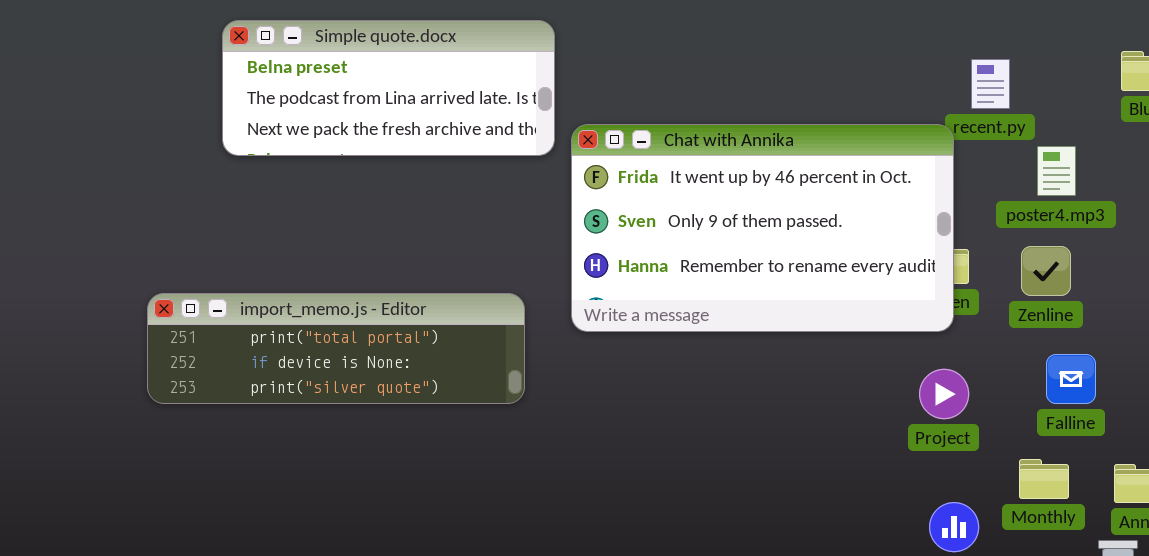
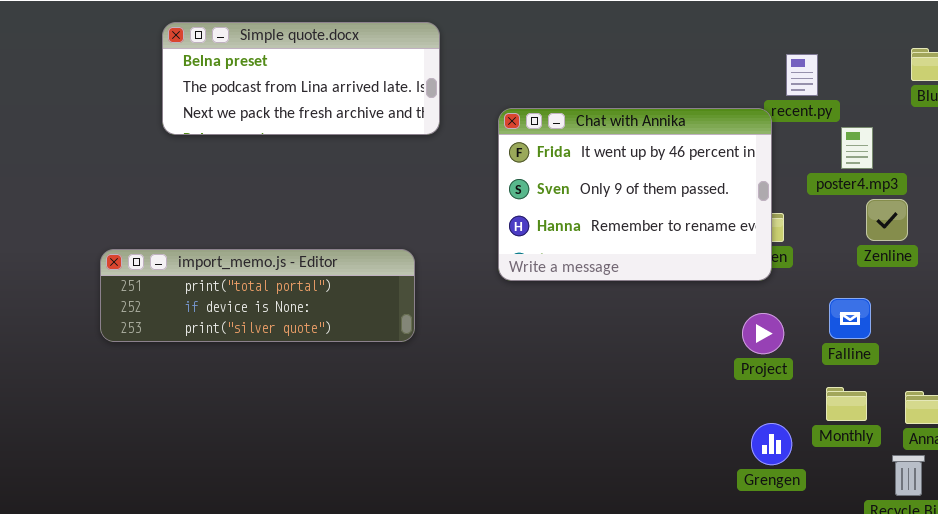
Chat with Annika: [571,124,954,332] -> [498,108,772,281], resized
Zenline: [1021,246,1071,296] -> [866,199,908,241], moved
Falline: [1046,354,1096,404] -> [829,298,871,339], moved

